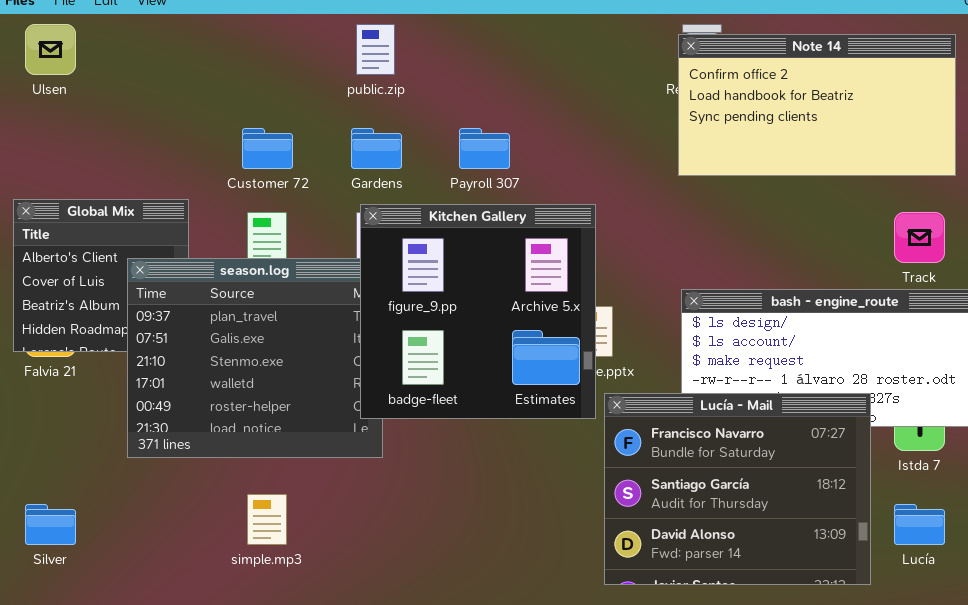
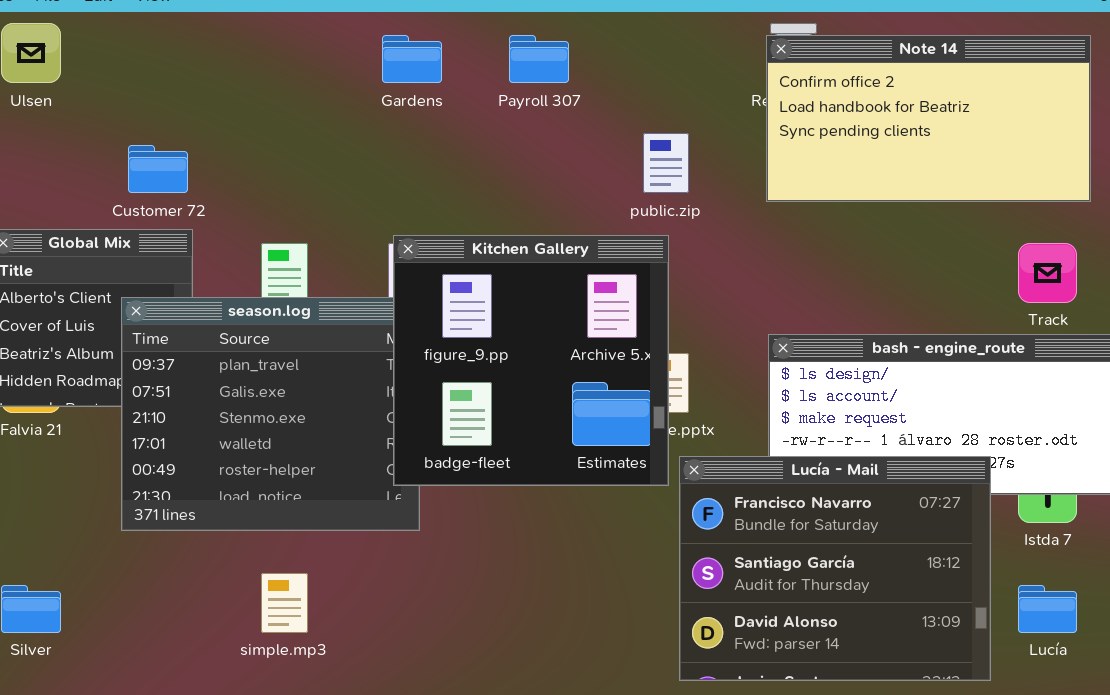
public.zip: [356,24,395,75] -> [643,133,689,193], moved
Customer 72: [242,128,293,169] -> [128,145,188,193], moved
Gardens: [351,128,402,169] -> [382,35,442,83], moved
Payroll 307: [459,128,510,169] -> [509,35,569,83], moved

